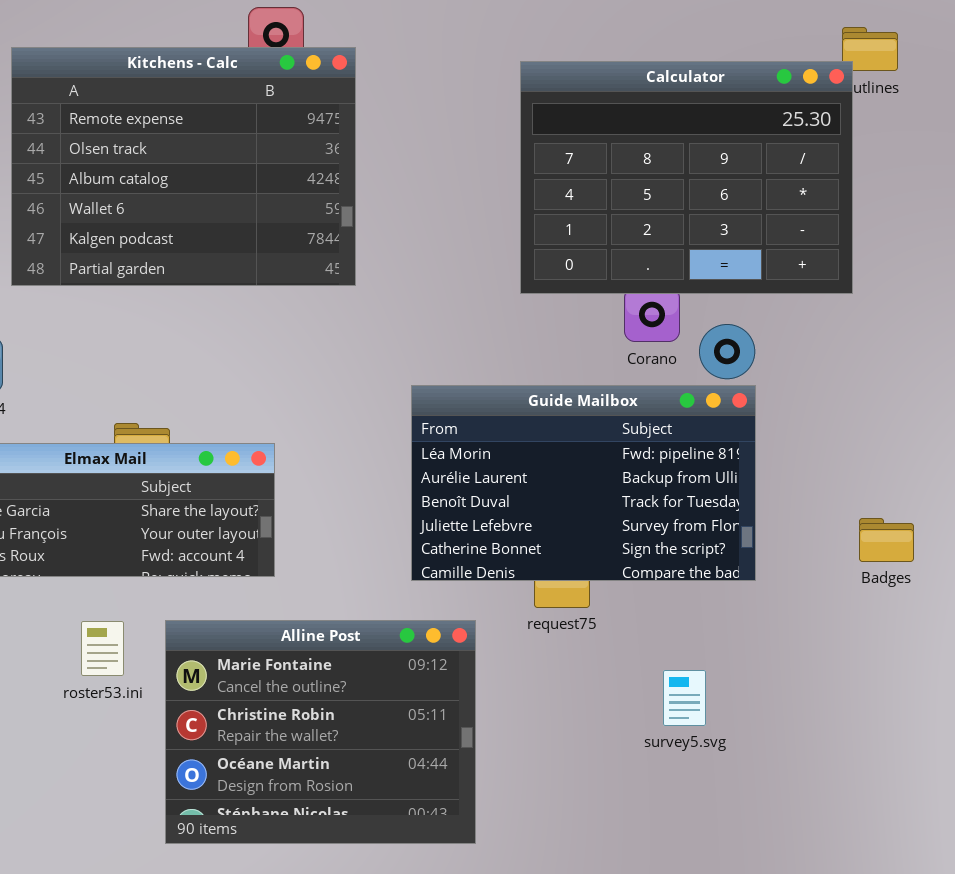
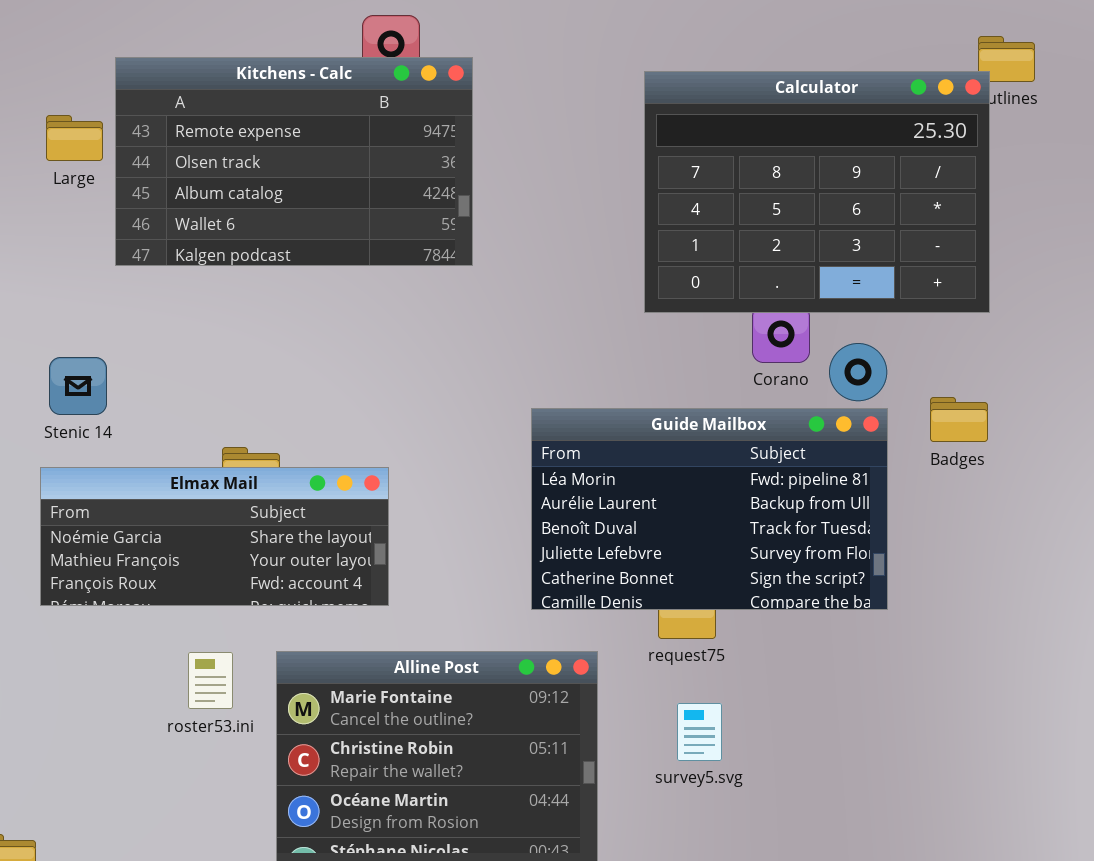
Kitchens - Calc: [11,47,356,286] -> [115,57,473,266], resized
Badges: [859,518,914,562] -> [930,397,988,442], moved
survey5.svg: [663,670,706,726] -> [677,703,722,761], moved

